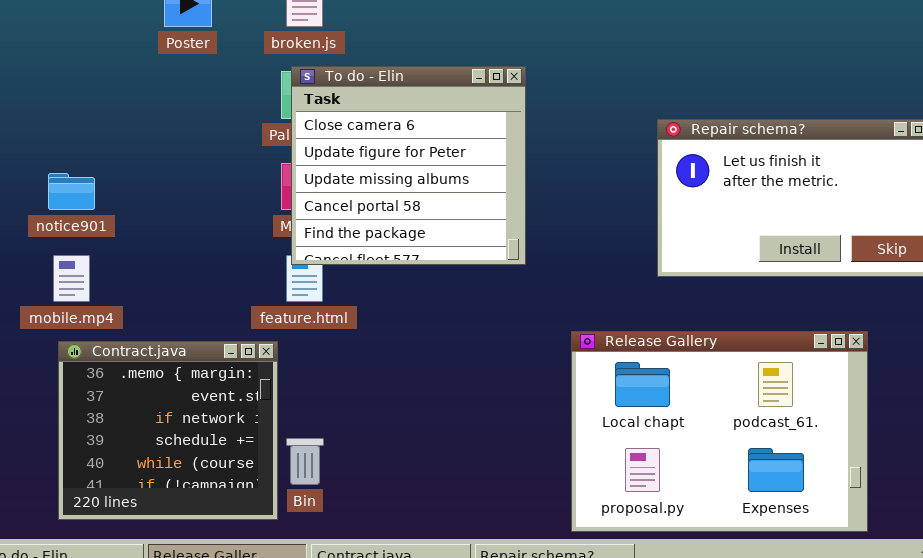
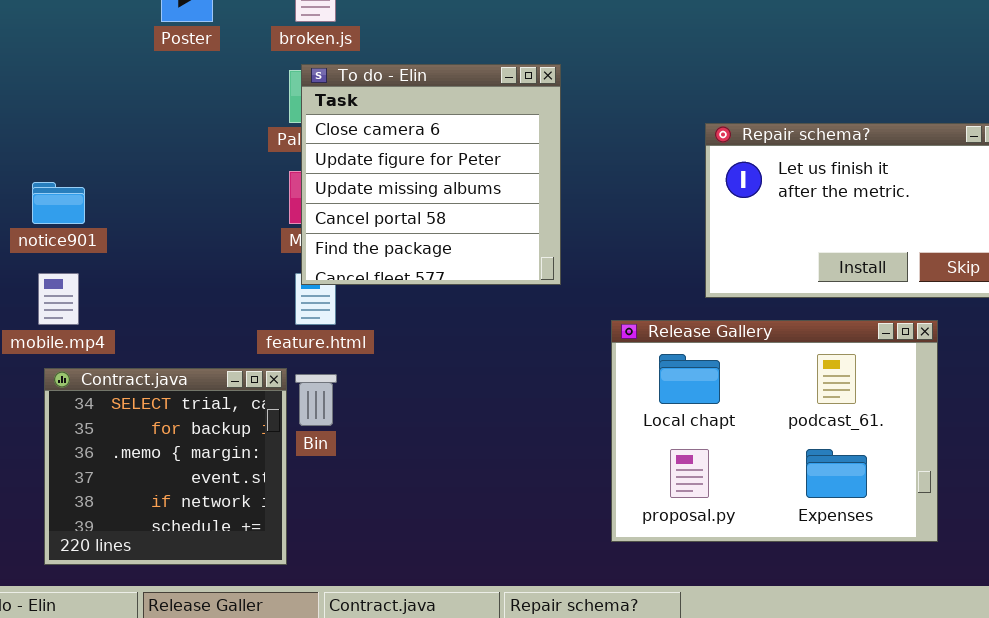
Release Gallery: [571,331,868,532] -> [611,320,938,542], moved
Contract.java: [58,341,278,520] -> [44,368,287,565], scrolled up 2 rows
Bin: [286,438,324,485] -> [295,374,337,426], moved

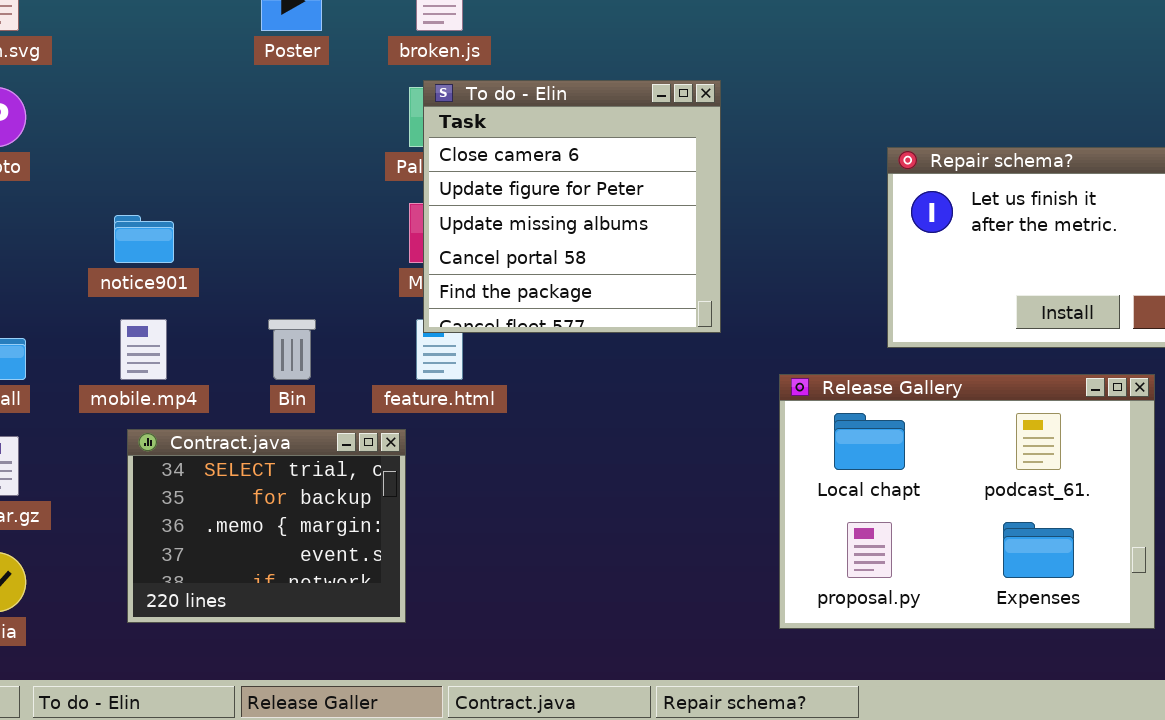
Contract.java: [44,368,287,565] -> [127,429,406,623], resized
Bin: [295,374,337,426] -> [268,319,316,380], moved

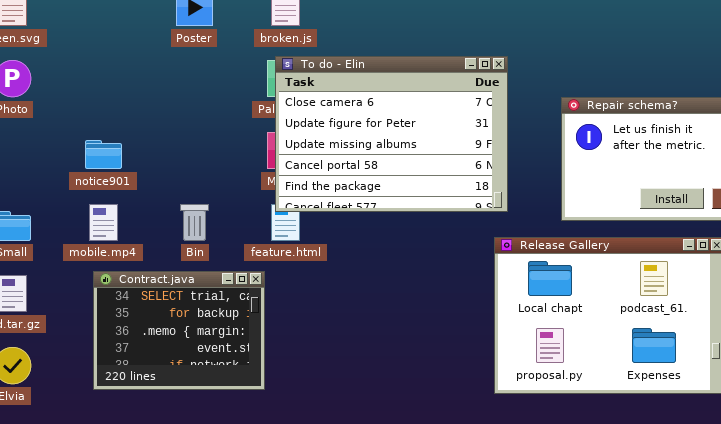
To do - Elin: [423,80,721,333] -> [275,56,508,212], resized

